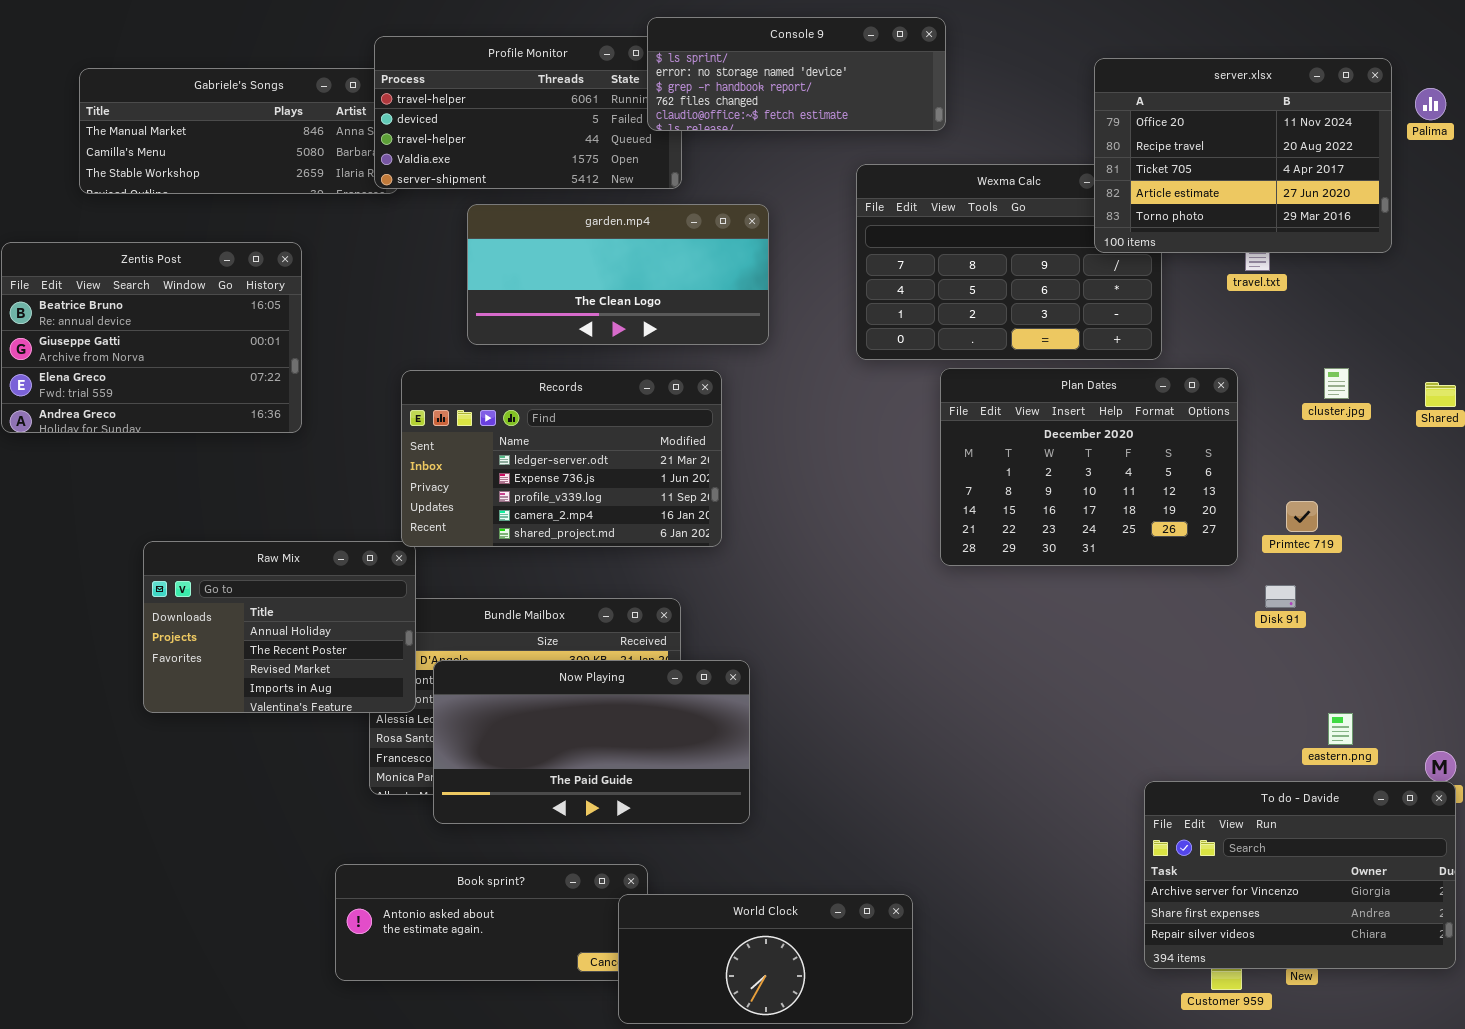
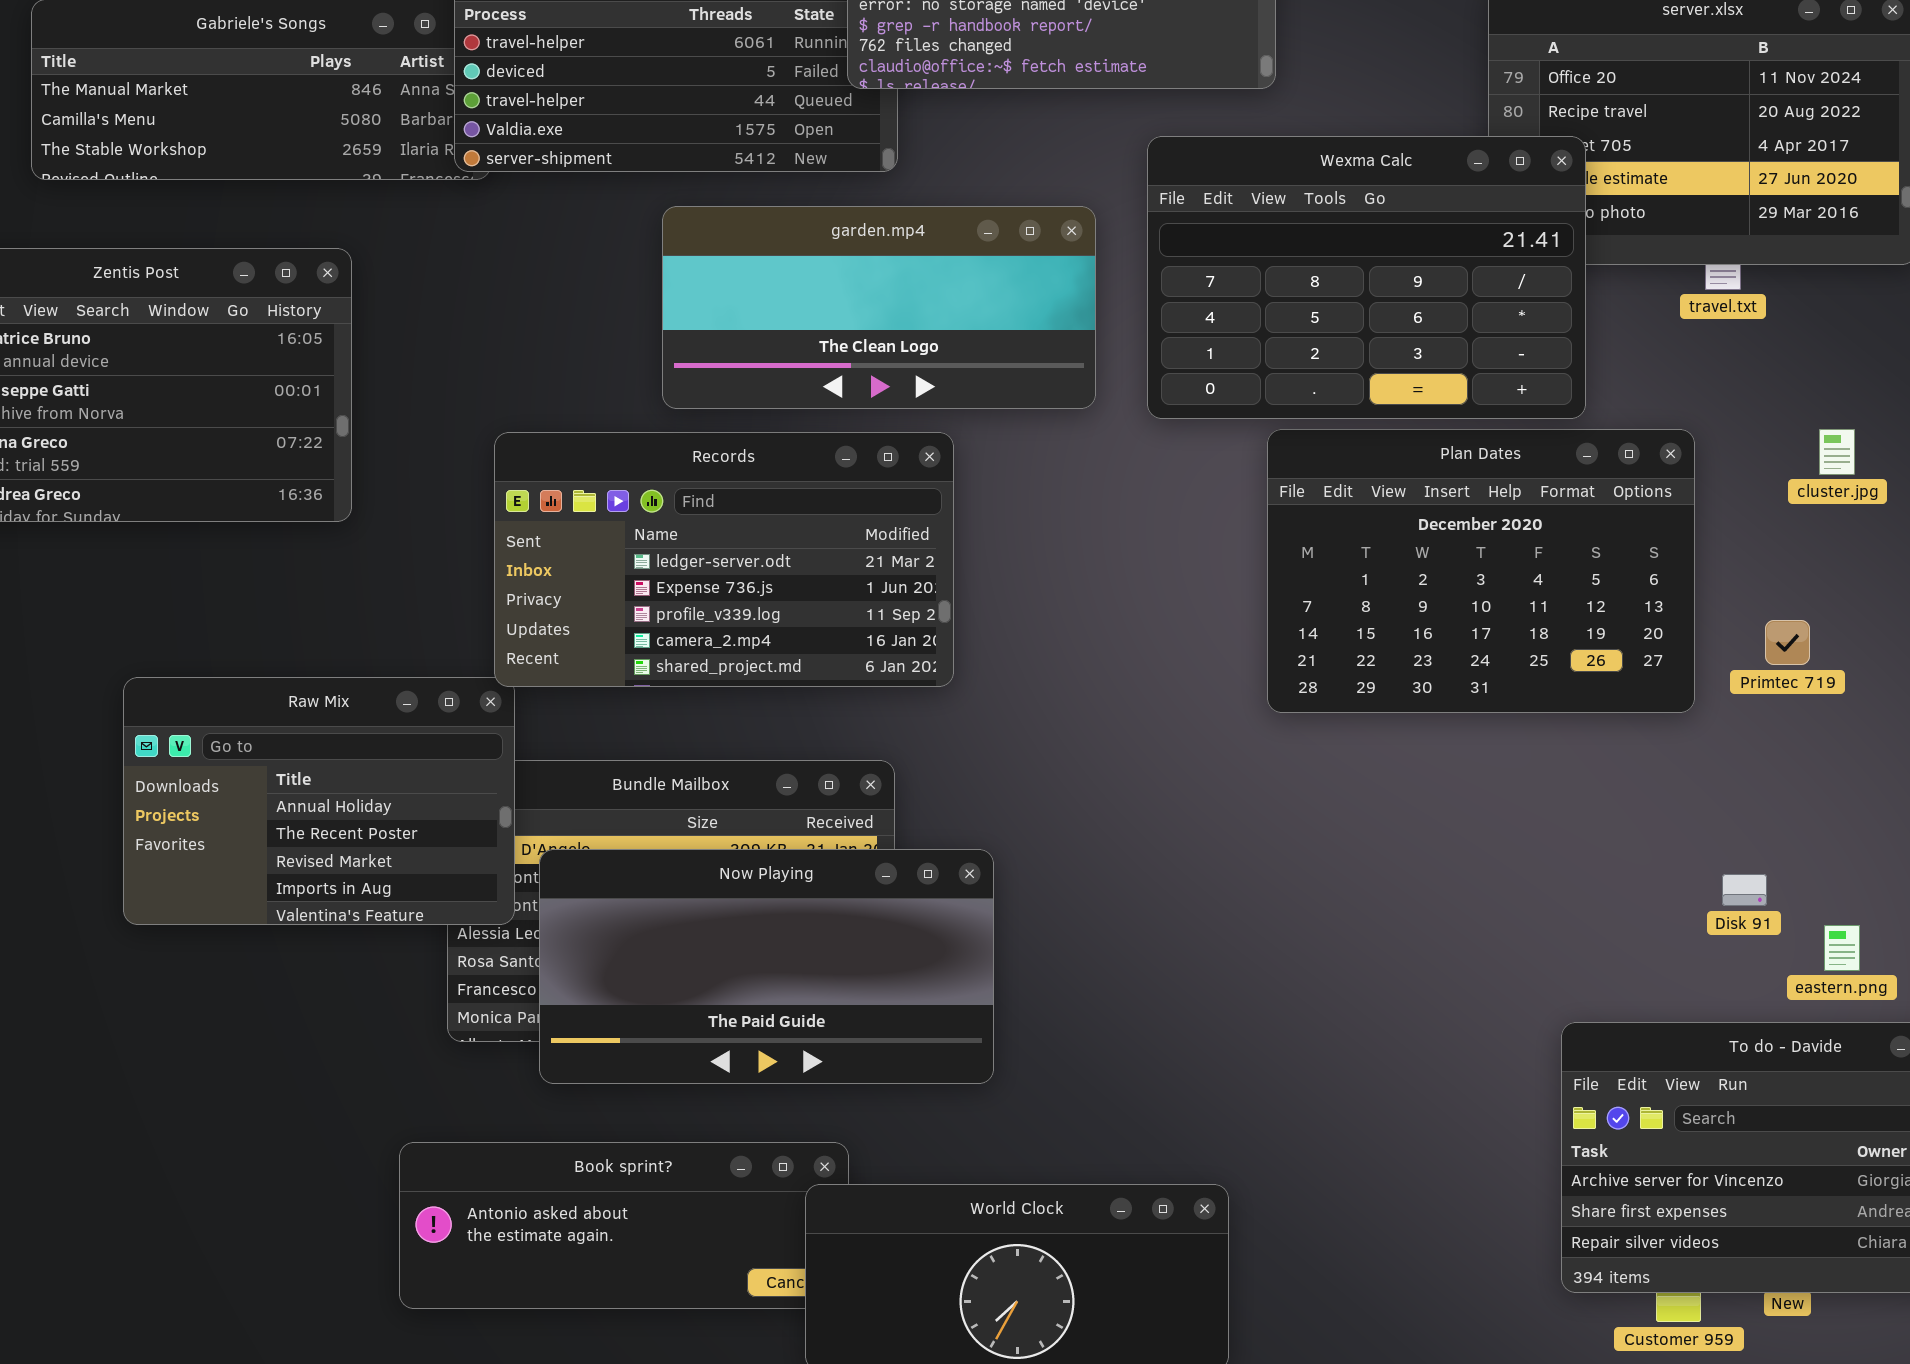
Wexma Calc: [856,164,1162,360] -> [1147,136,1586,419], raised
garden.mp4: [467,204,769,345] -> [662,206,1096,409], moved
Disk 91: [1265,585,1296,608] -> [1722,874,1767,906], moved

